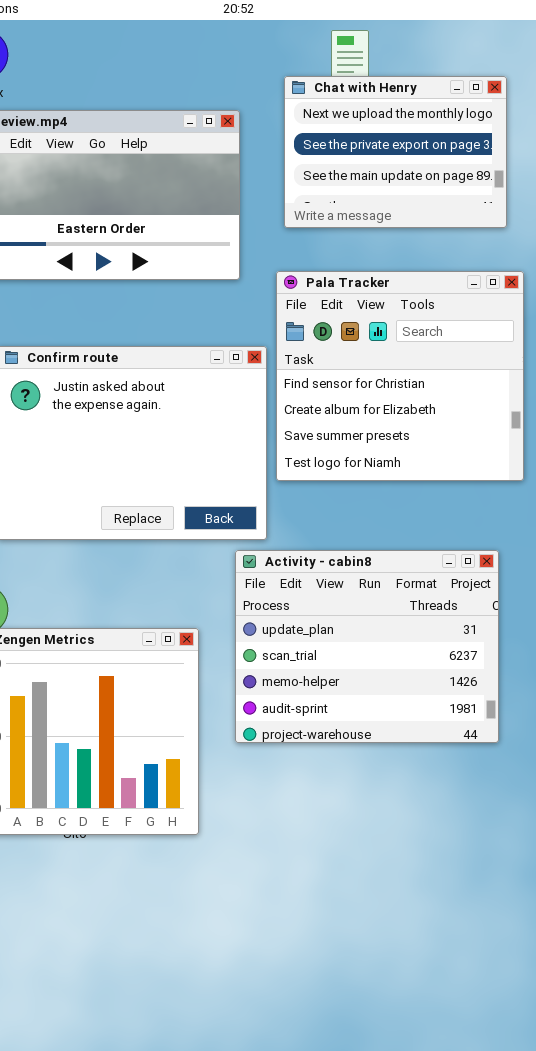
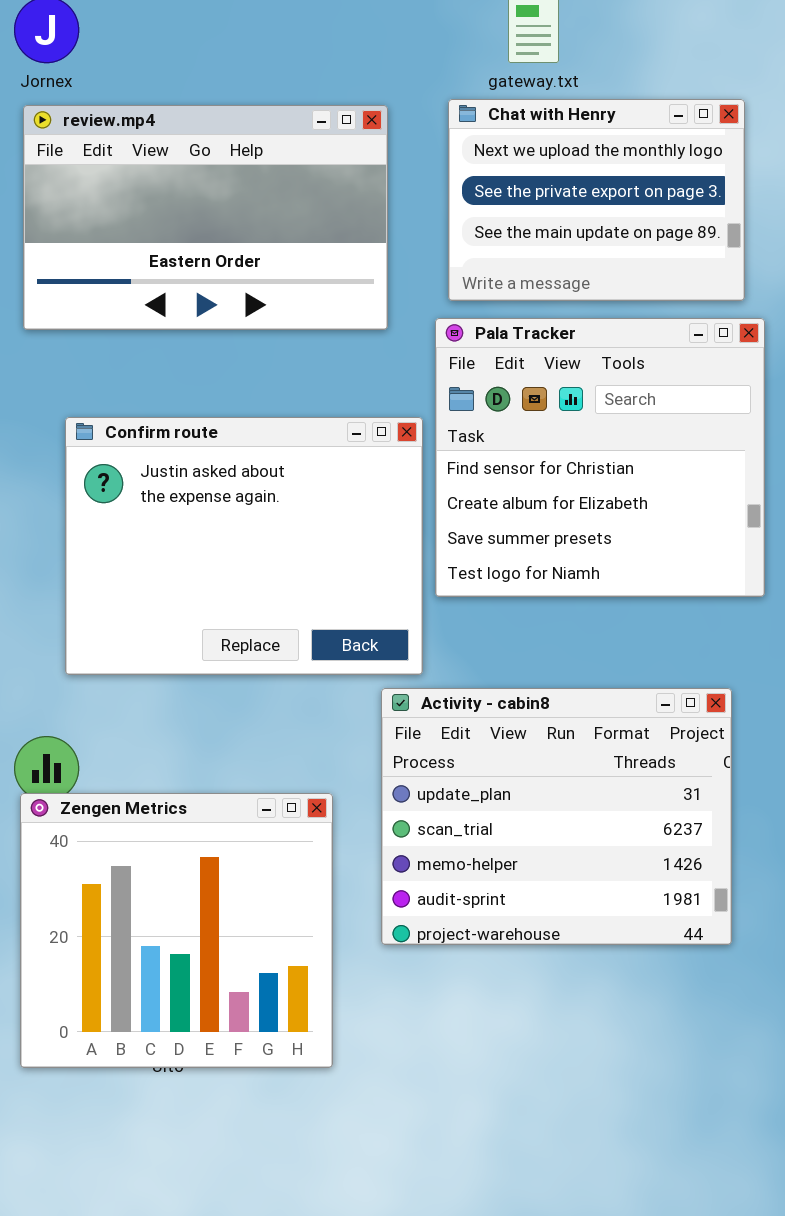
Chat with Henry: [284,76,507,228] -> [448,99,745,301], moved

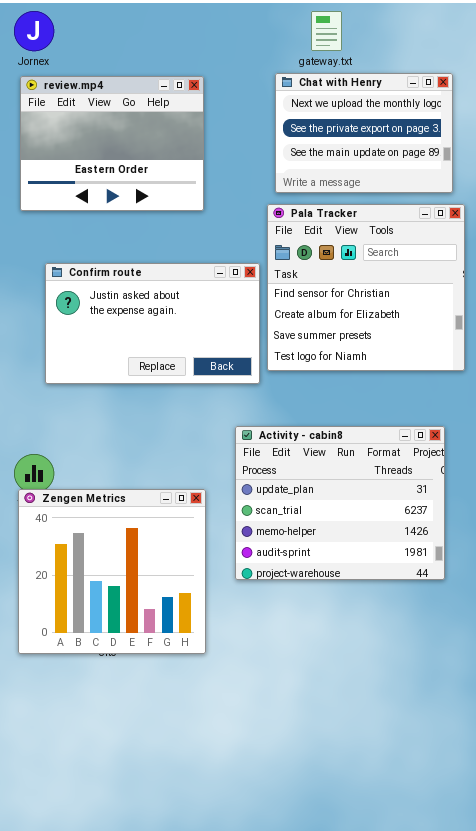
review.mp4: [23,105,388,330] -> [20,76,204,211], resized
Confirm route: [65,417,423,675] -> [45,263,260,384], resized

